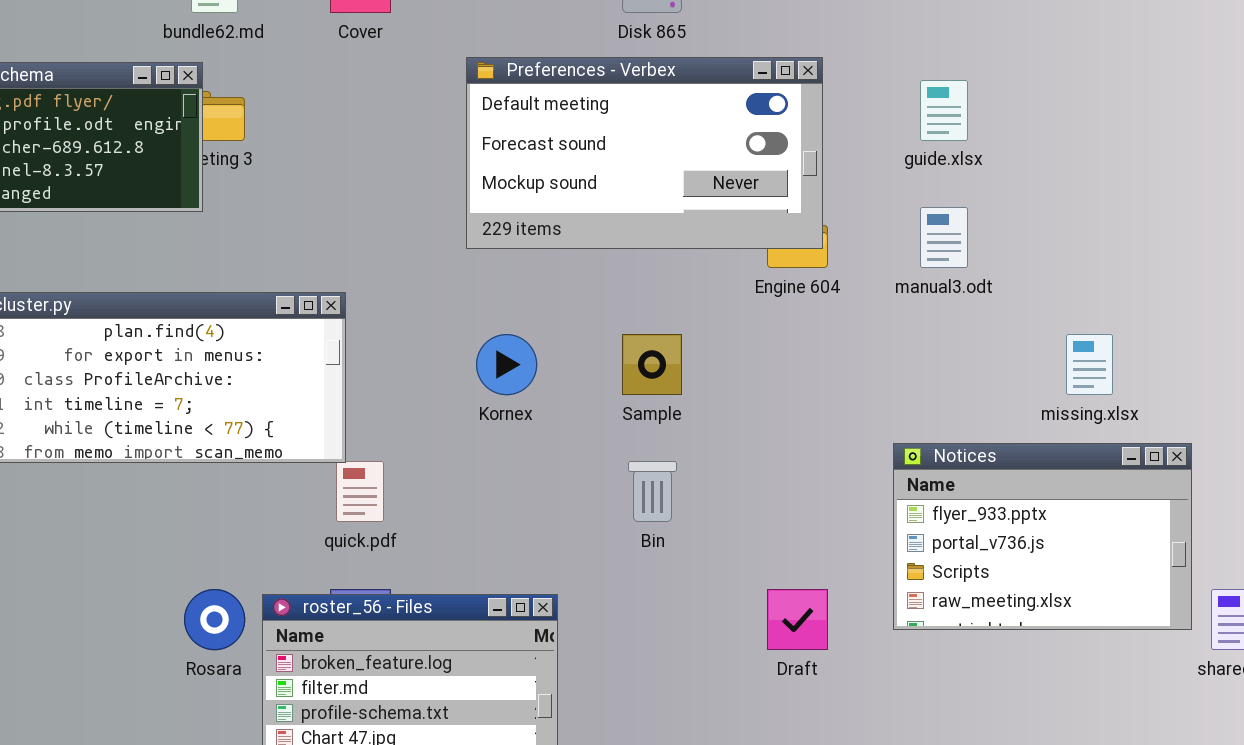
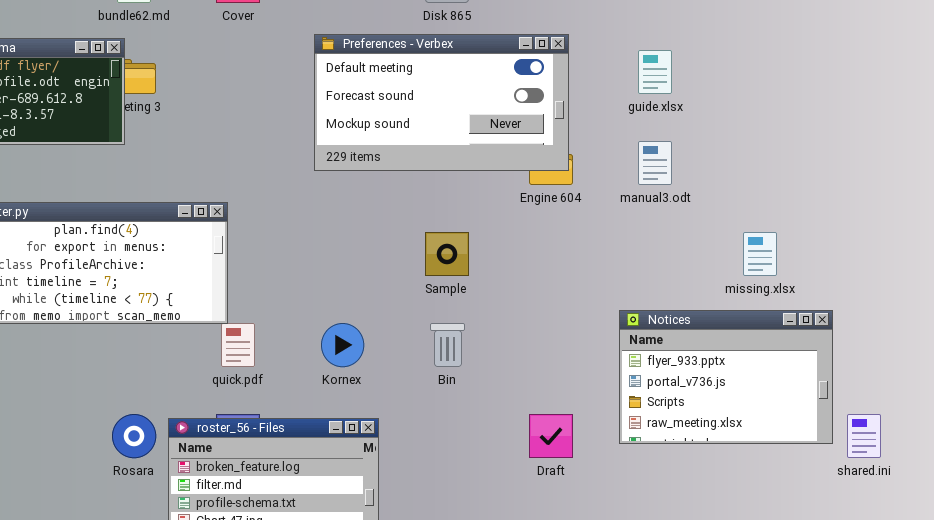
Kornex: [476,334,537,395] -> [321,323,364,367], moved

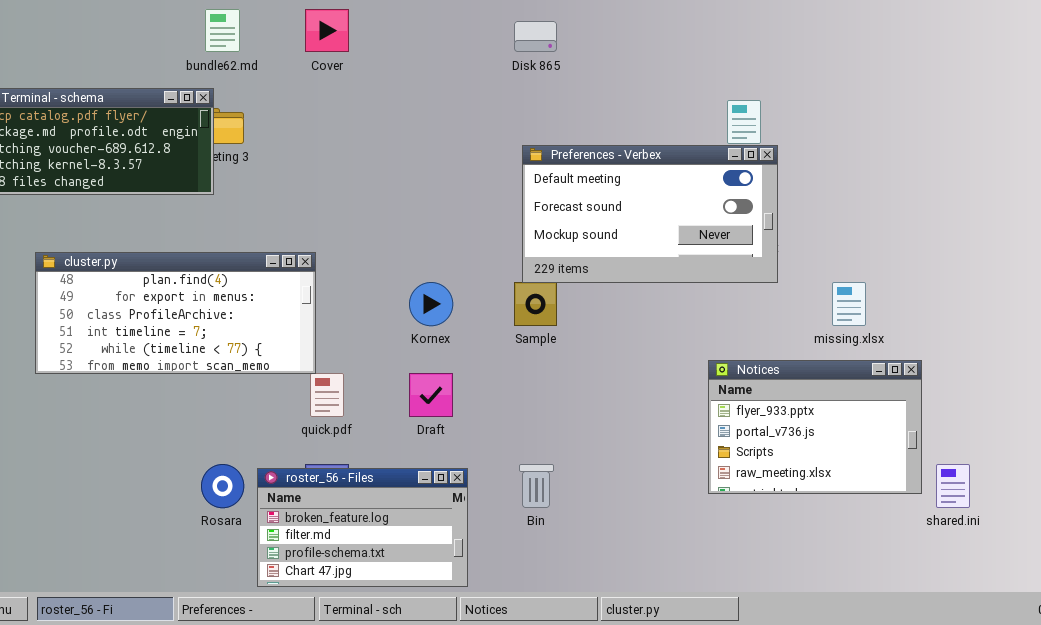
Preferences - Verbex: [314,34,569,171] -> [522,145,778,283], moved
Kornex: [321,323,364,367] -> [409,282,453,326], moved
Bin: [430,323,465,367] -> [519,464,554,508], moved
Draft: [529,414,573,458] -> [409,373,453,417], moved

